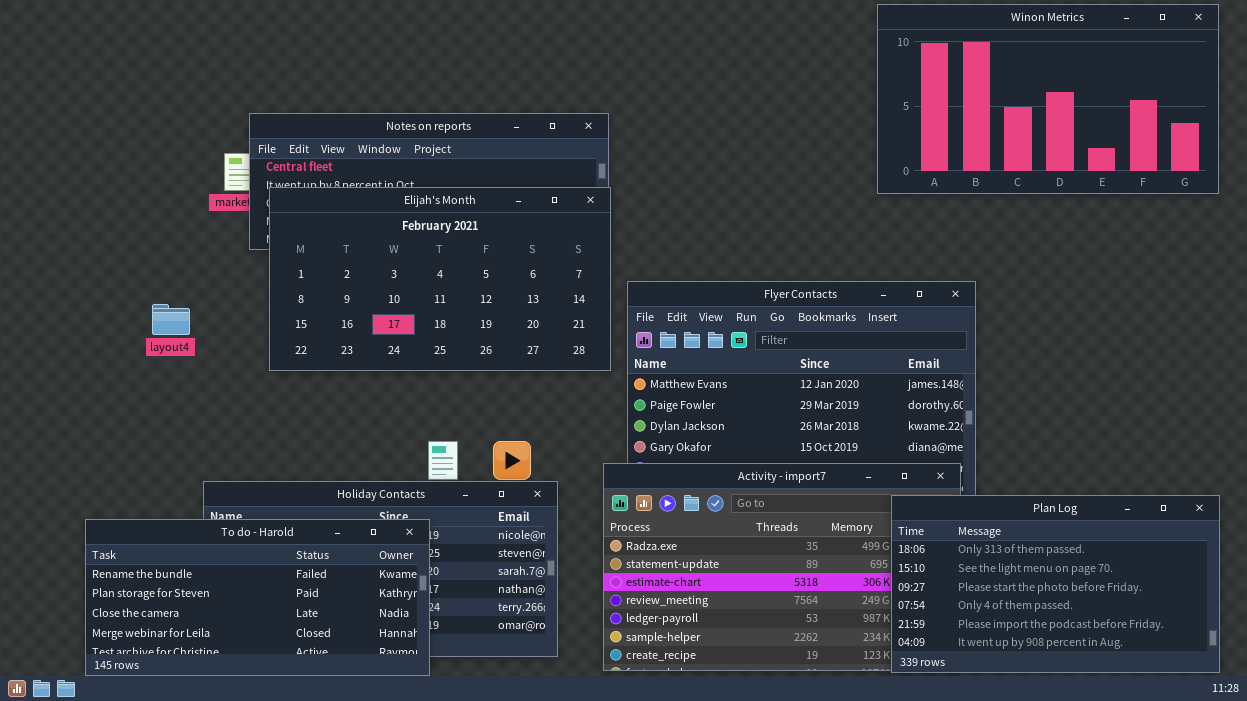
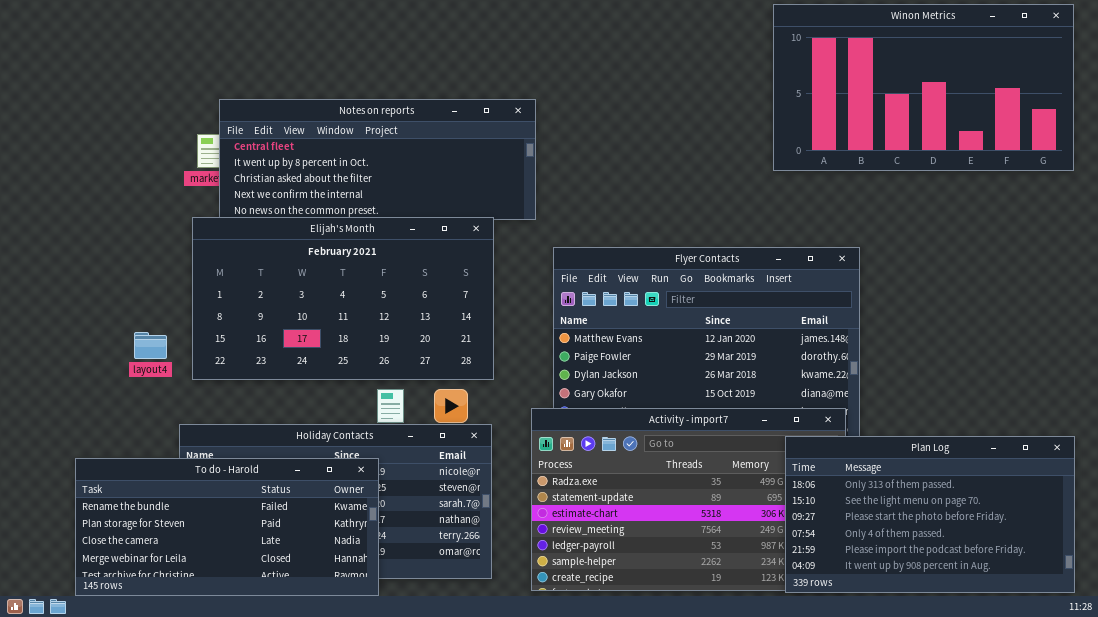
Elijah's Month: [269,187,611,371] -> [192,217,494,380], moved
layout4: [152,304,190,335] -> [134,332,167,359], moved

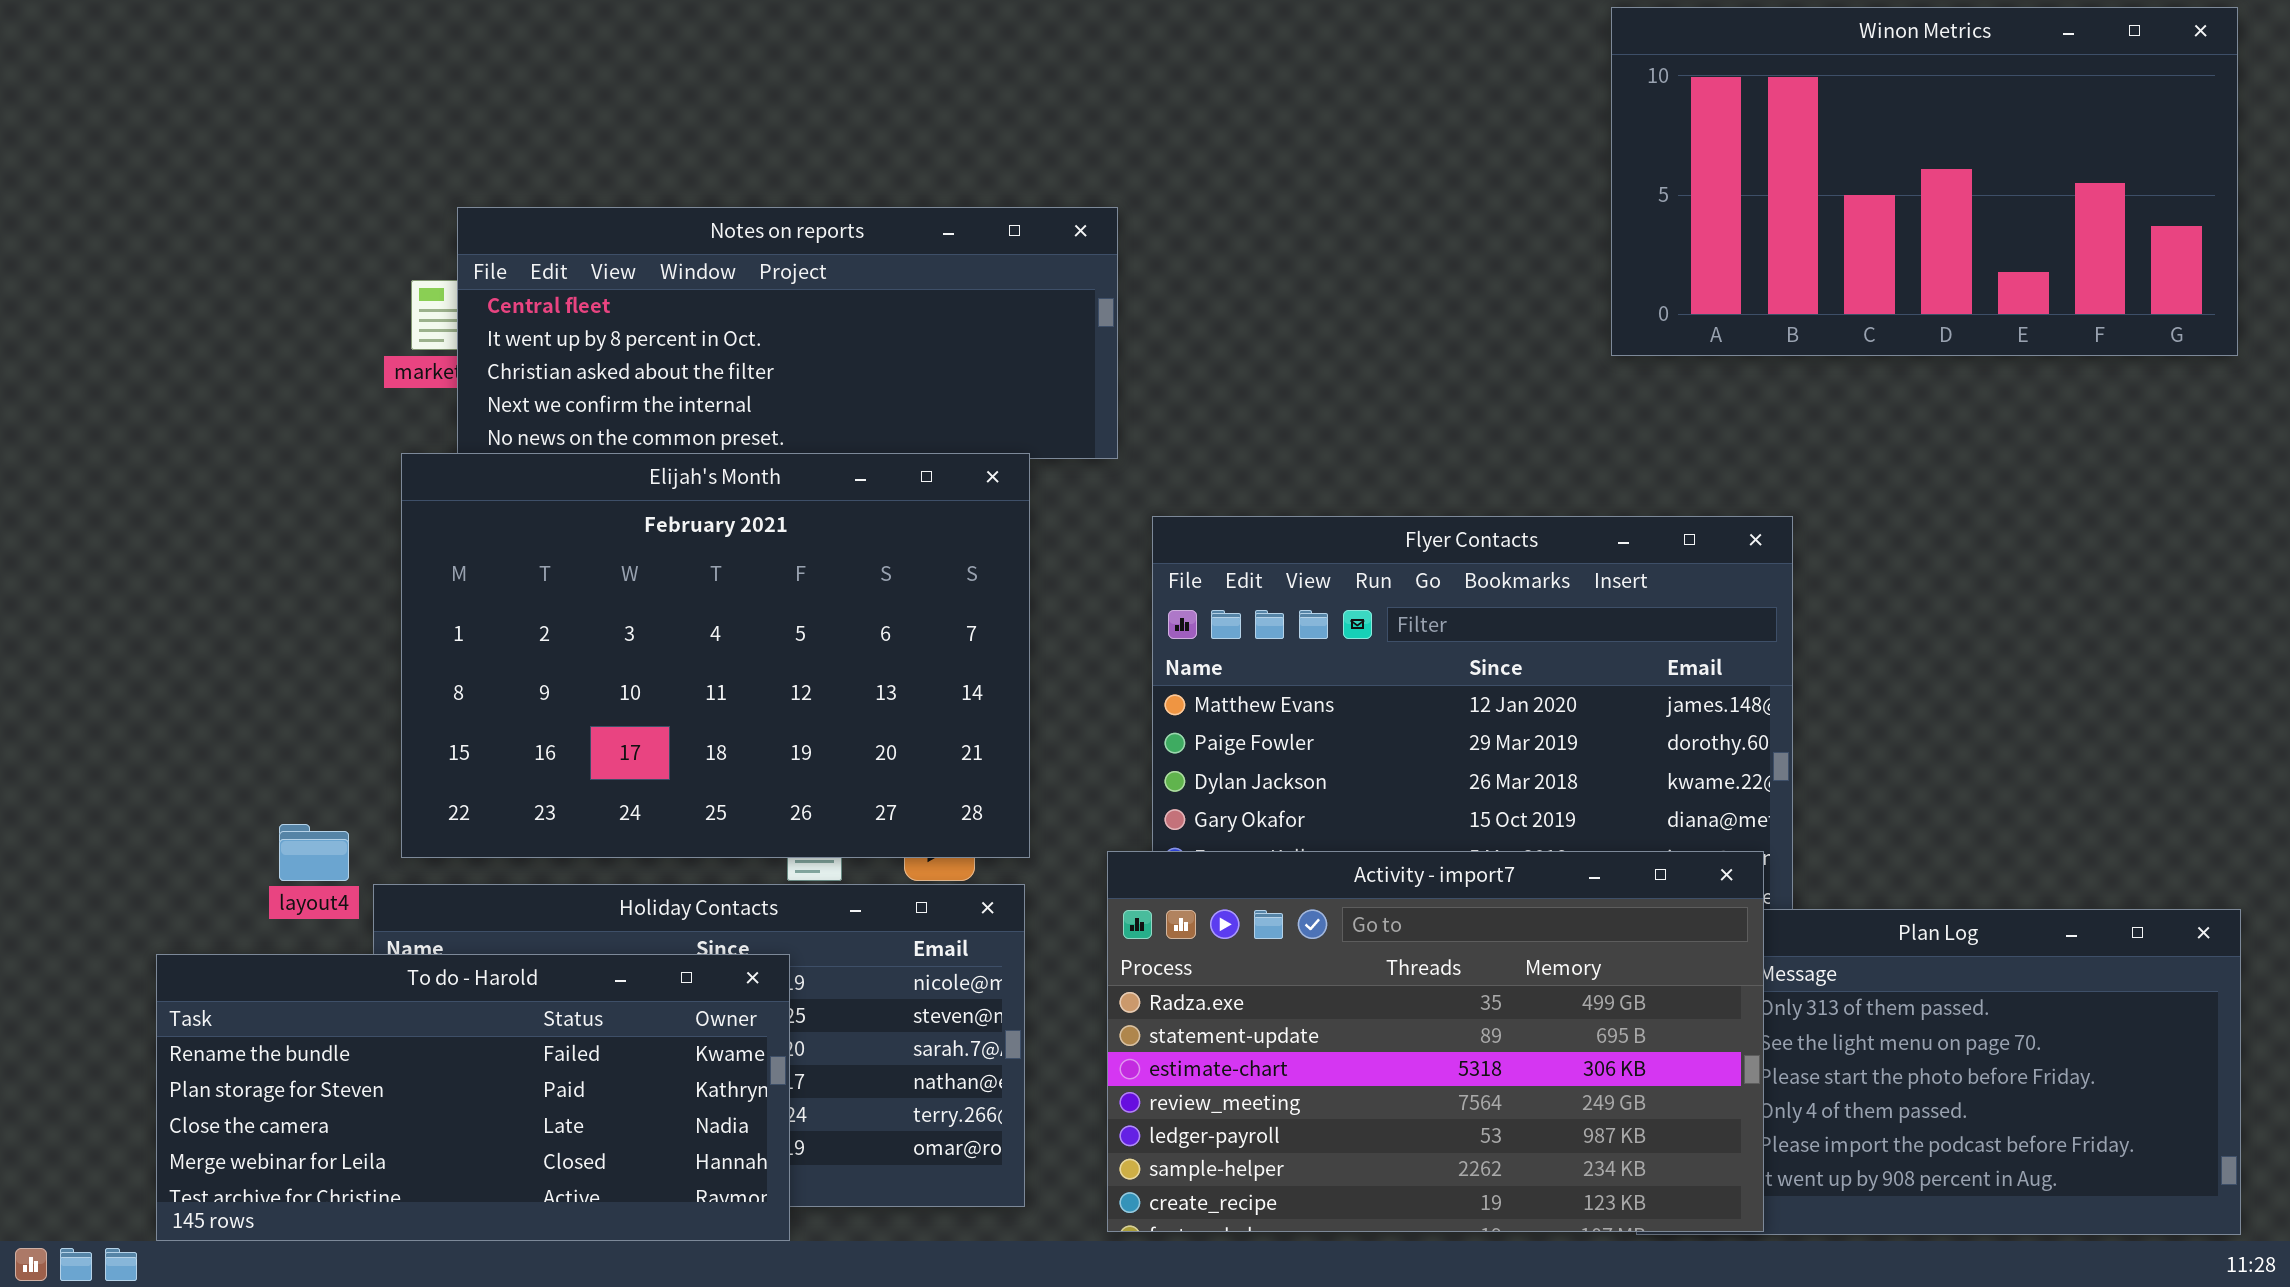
Elijah's Month: [192,217,494,380] -> [401,453,1030,858], resized
layout4: [134,332,167,359] -> [279,824,349,881], moved
Activity - import7: [531,408,846,591] -> [1107,851,1764,1232], raised

